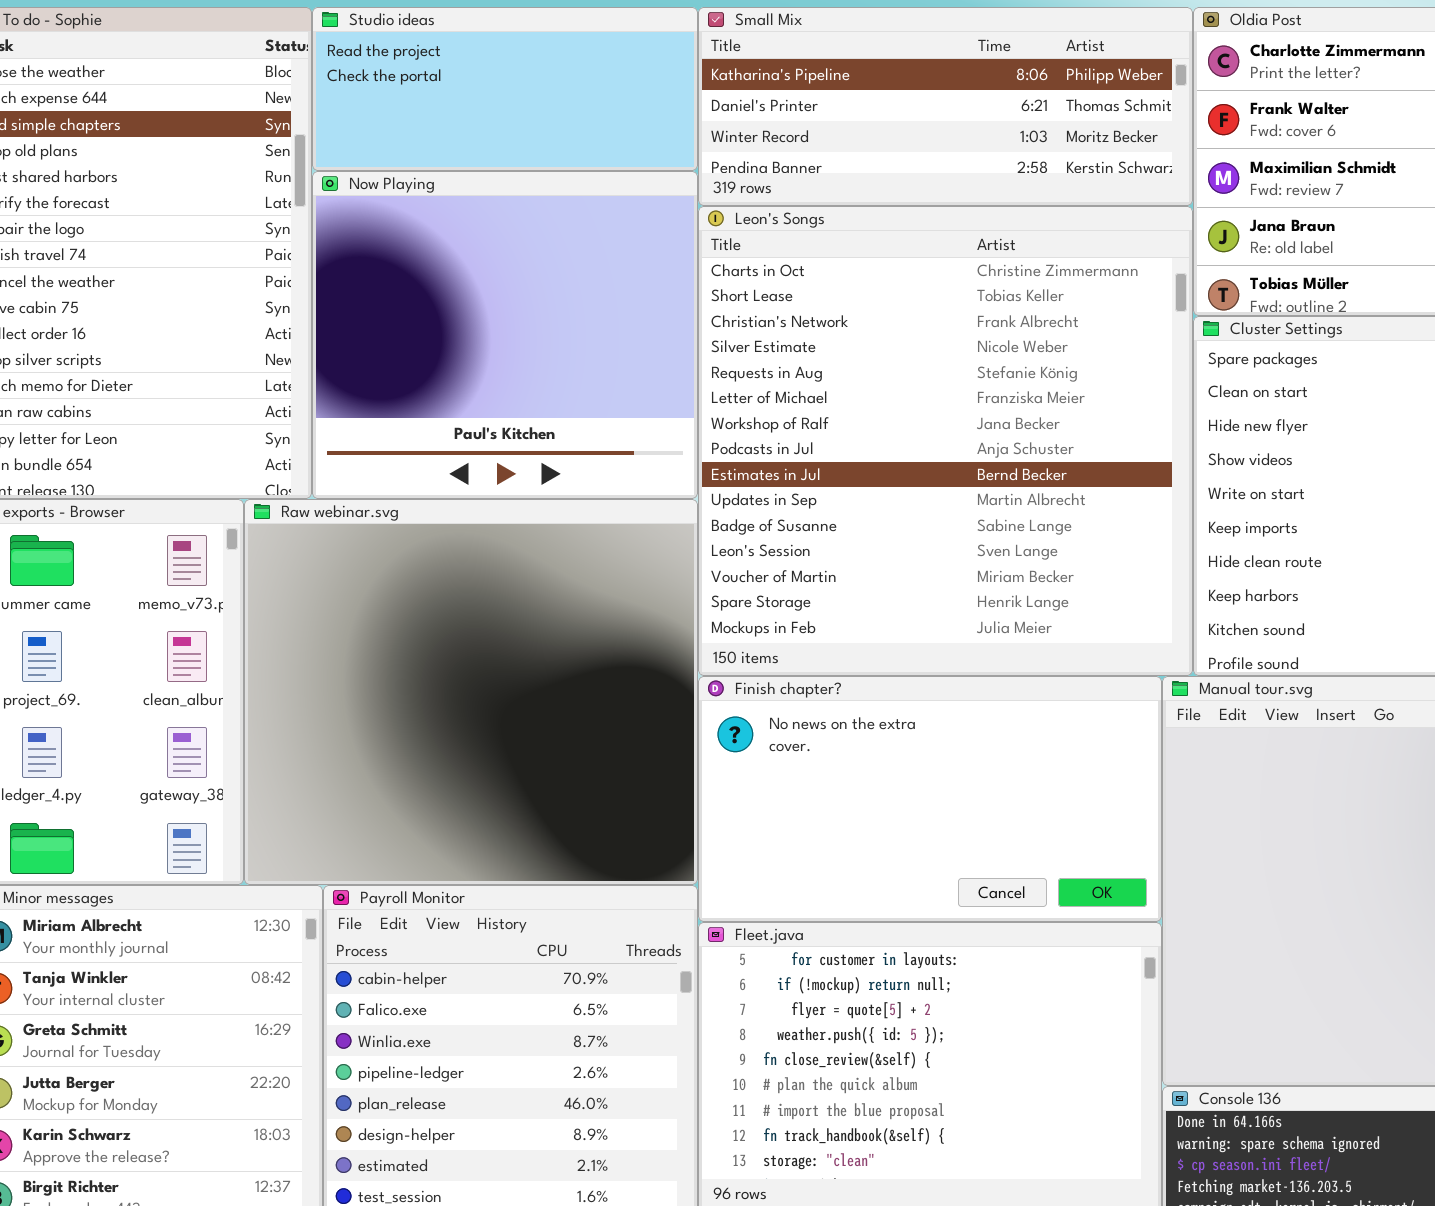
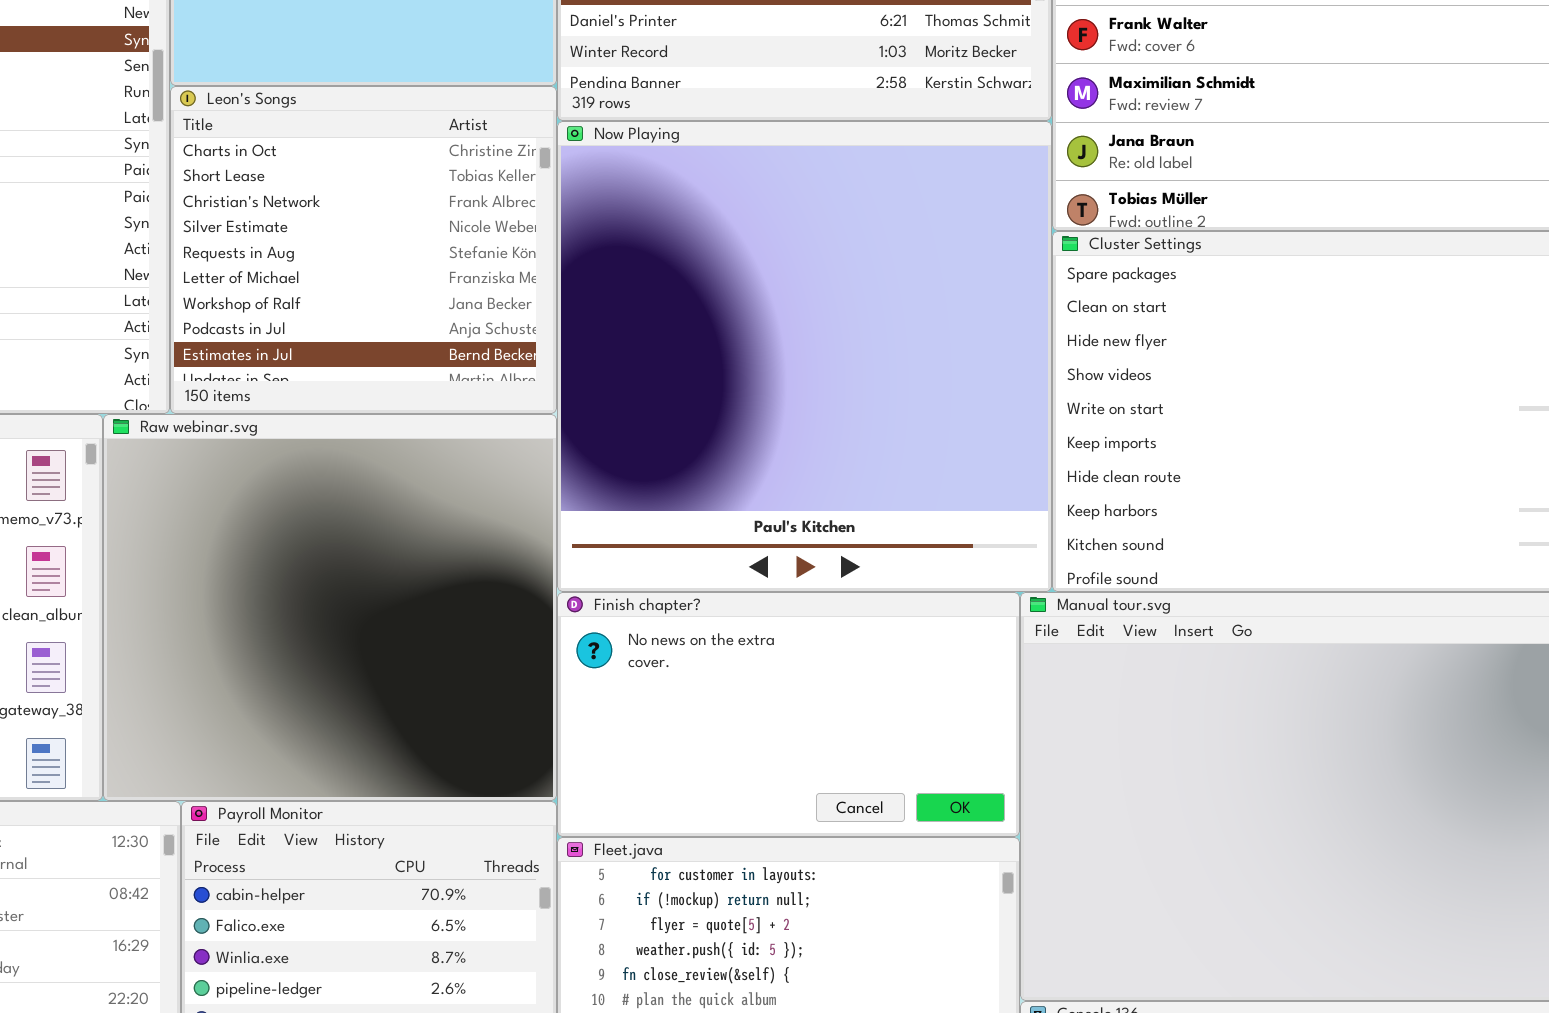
Now Playing: [312,171,698,499] -> [557,121,1052,592], moved, resized
Leon's Songs: [698,206,1193,676] -> [170,86,557,414], moved, resized

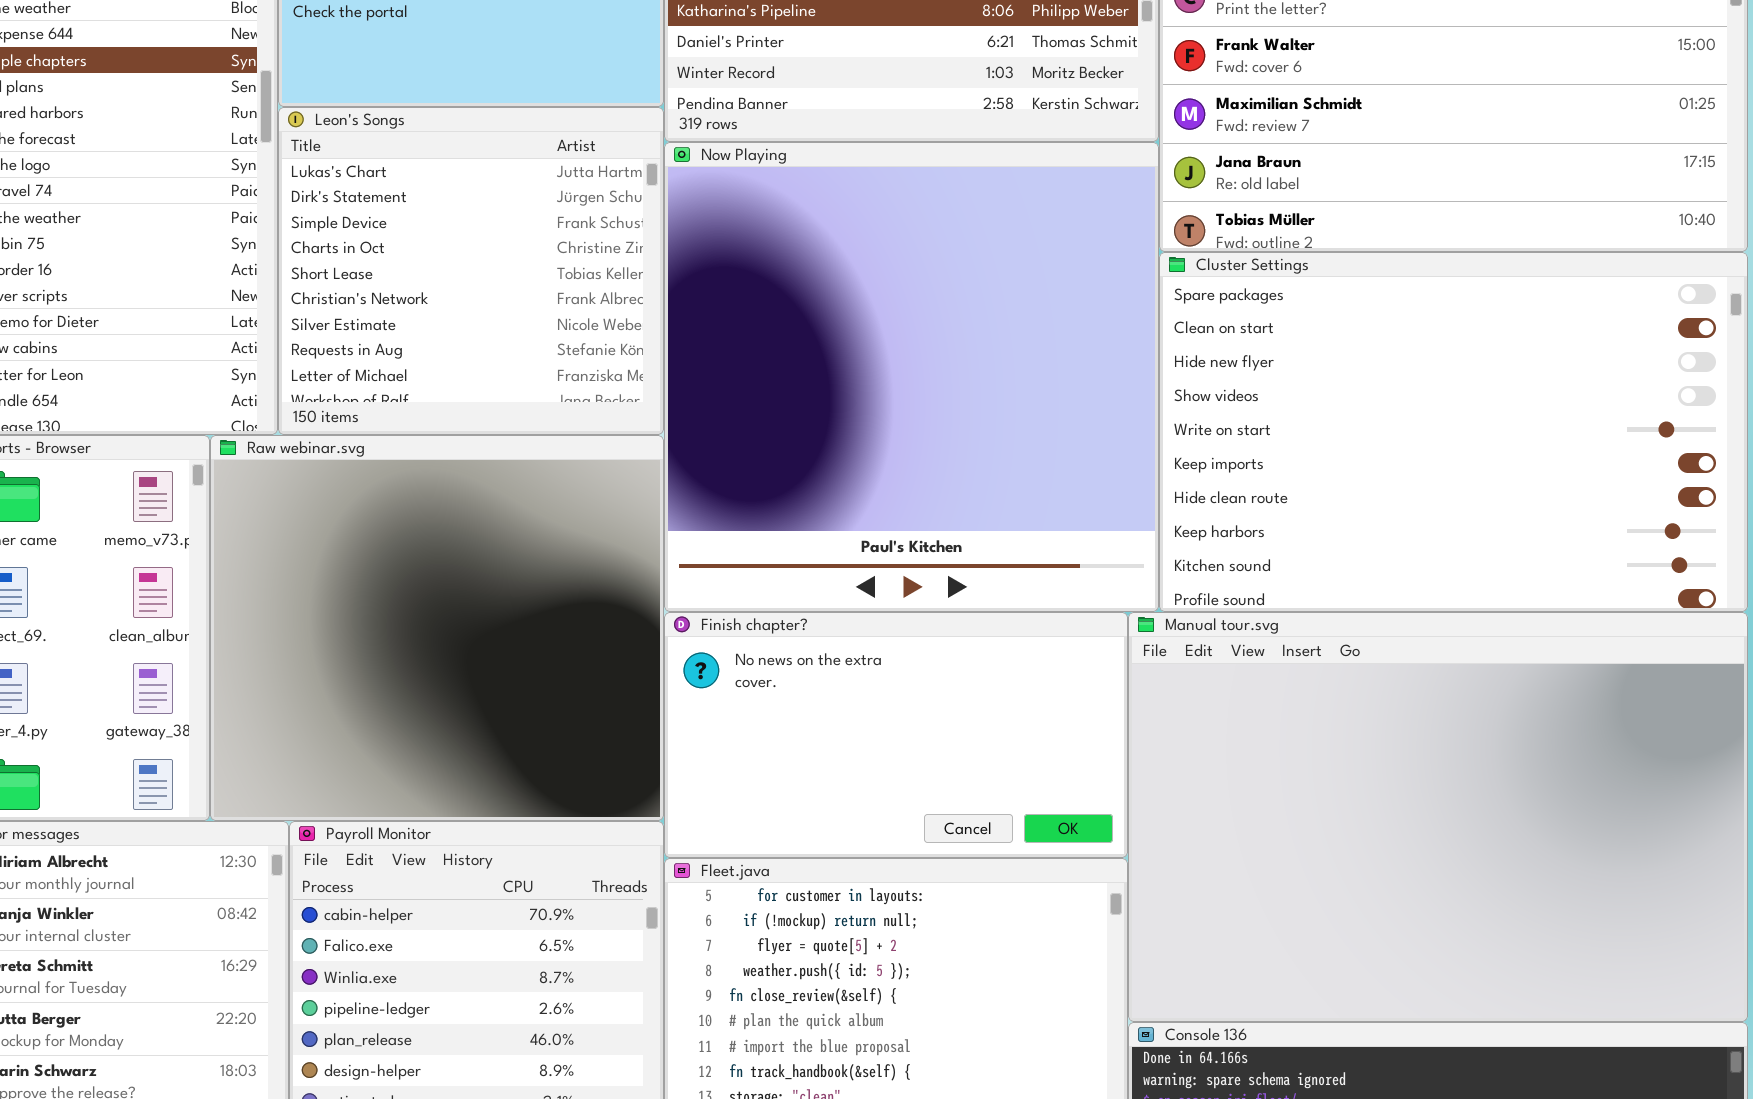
Leon's Songs: [170,86,557,414] -> [278,107,664,435], scrolled up 3 rows

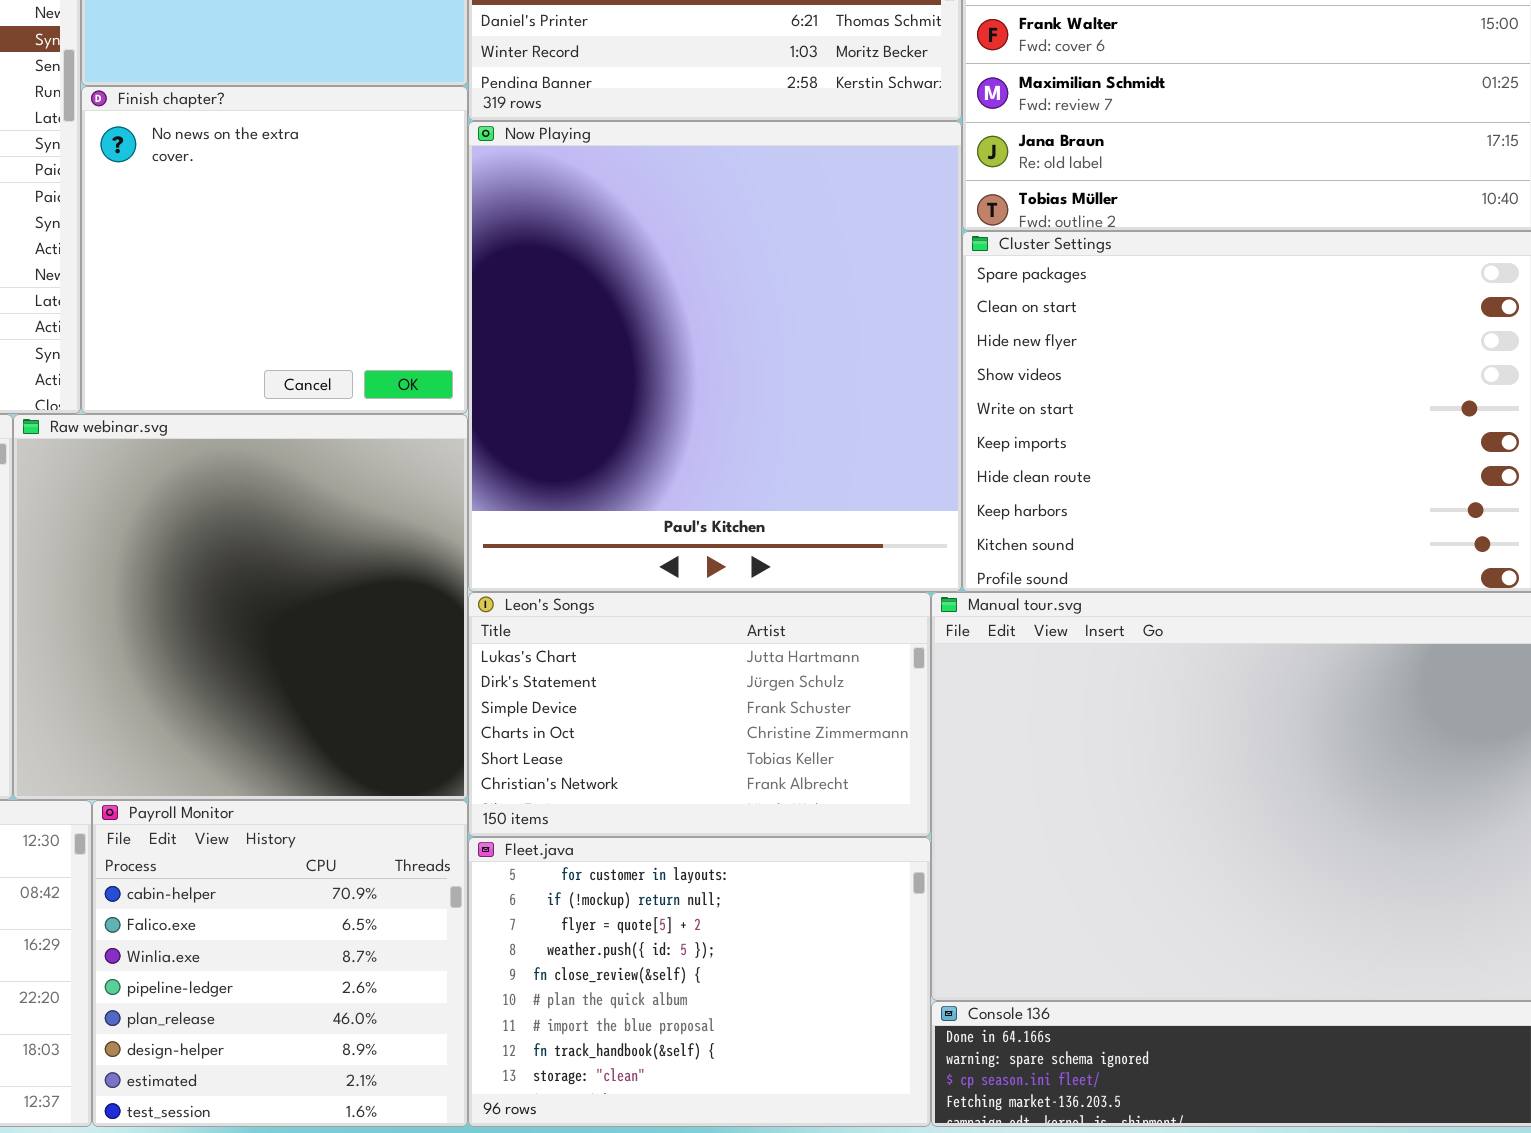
Leon's Songs: [278,107,664,435] -> [468,592,931,837], moved, resized
Finish chapter?: [664,612,1128,858] -> [81,86,468,414], moved, resized

